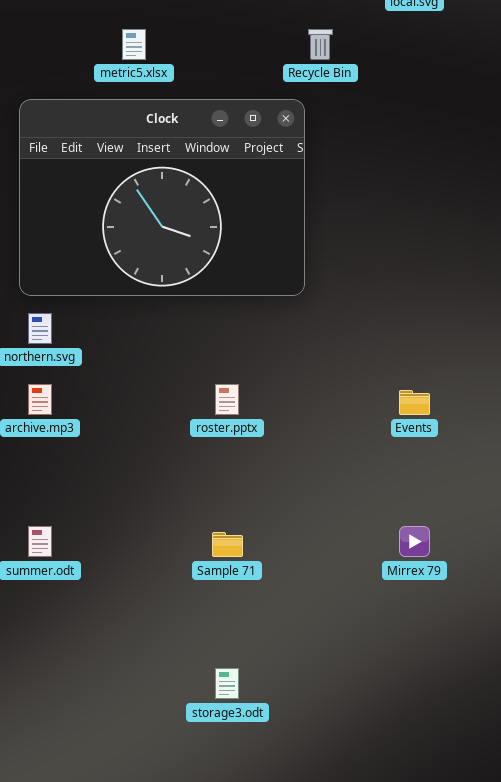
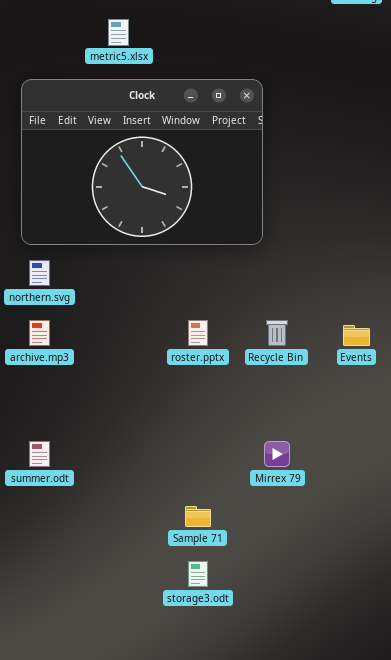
Recycle Bin: [308,29,333,60] -> [266,320,288,346], moved
Mirrex 79: [399,526,430,557] -> [264,441,290,467], moved
Sample 71: [212,532,243,557] -> [185,506,211,527], moved

